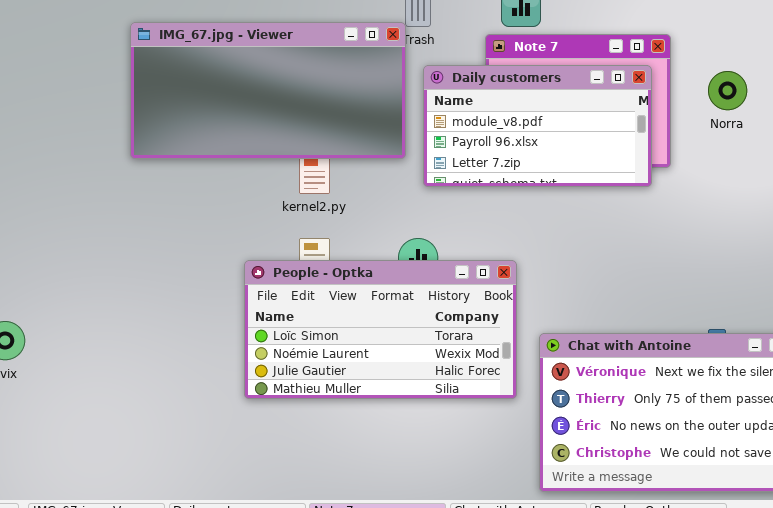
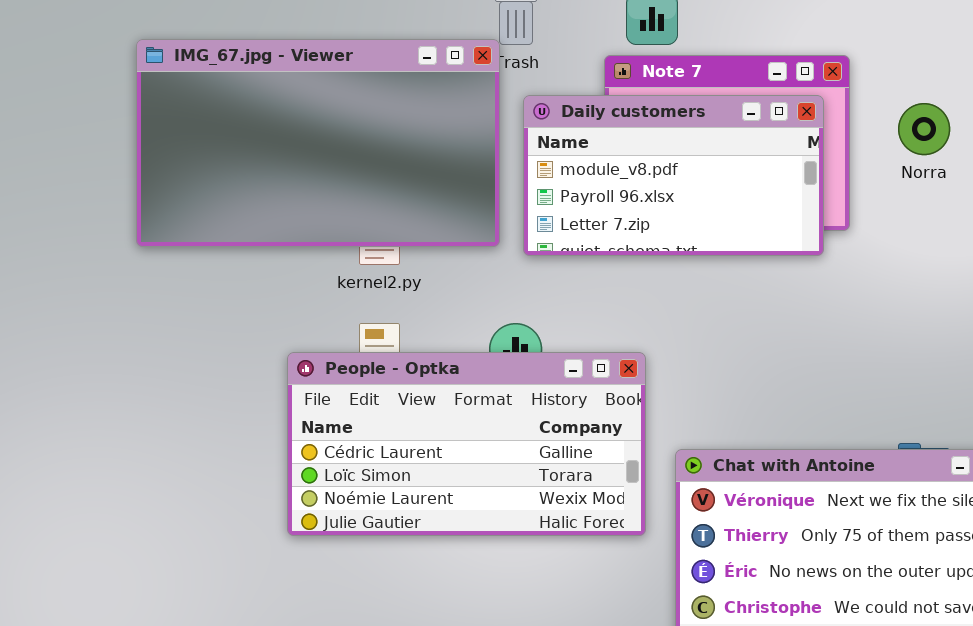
IMG_67.jpg - Viewer: [130,22,406,159] -> [136,39,500,247], resized
People - Optka: [244,260,517,399] -> [287,352,646,536], scrolled up 1 row

